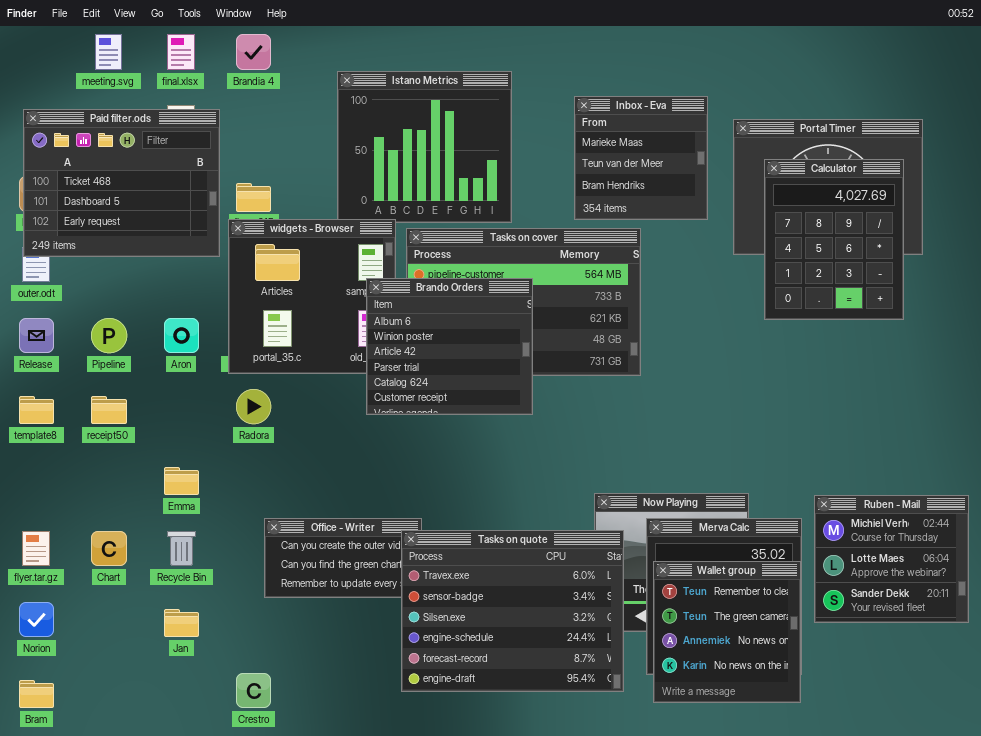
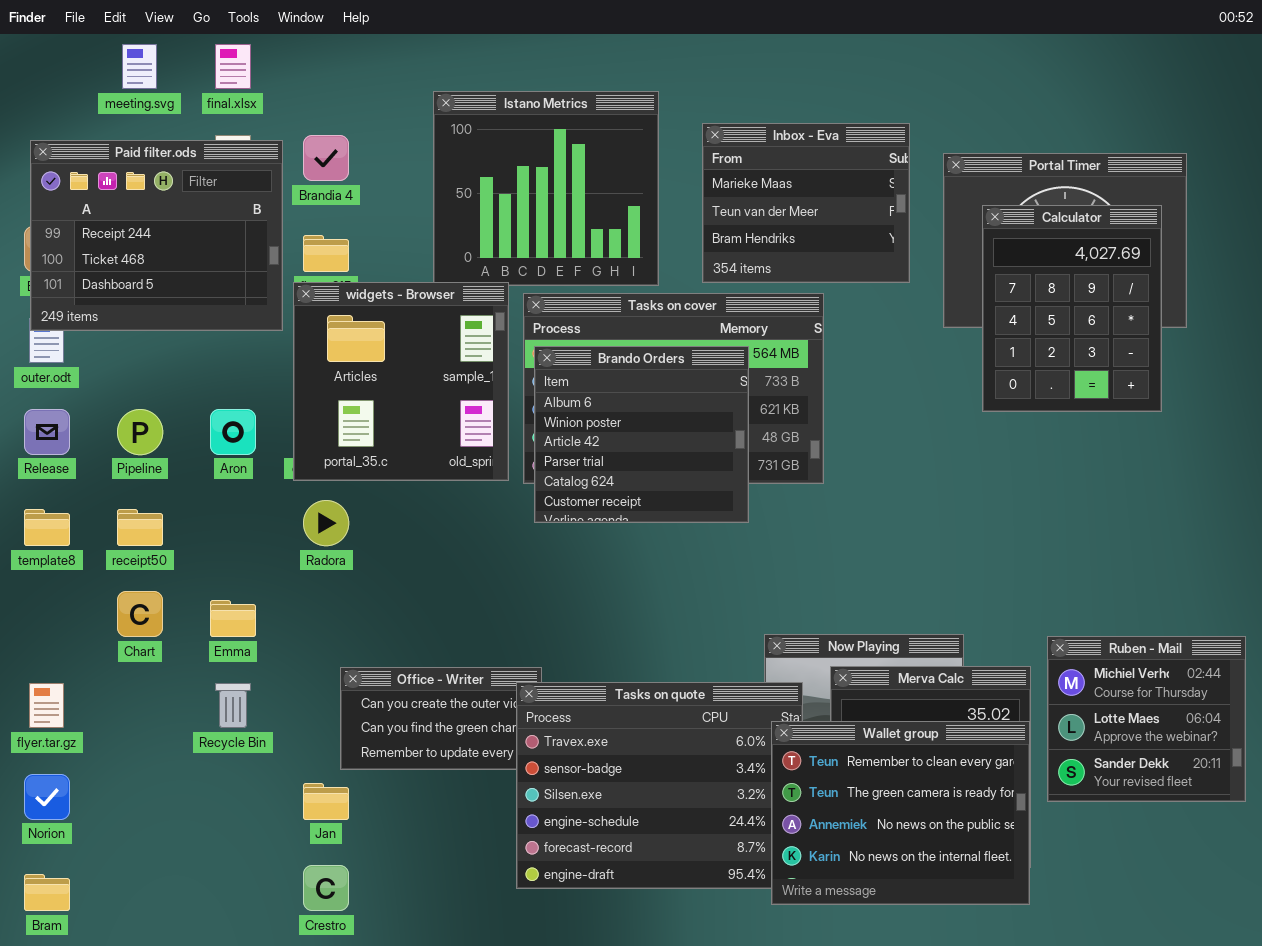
Brandia 4: [236,34,271,70] -> [303,135,349,181], moved
Inbox - Eva: [574,96,708,220] -> [702,123,910,283], resized
Paid filter.ods: [23,109,220,257] -> [30,140,283,331], scrolled up 1 row
Brando Orders: [366,278,533,415] -> [534,346,749,523], moved
Chart: [91,531,127,566] -> [117,591,163,637], moved
Wallet group: [653,561,801,703] -> [771,721,1030,905], resized
Jan: [164,609,199,637] -> [303,783,349,820], moved

